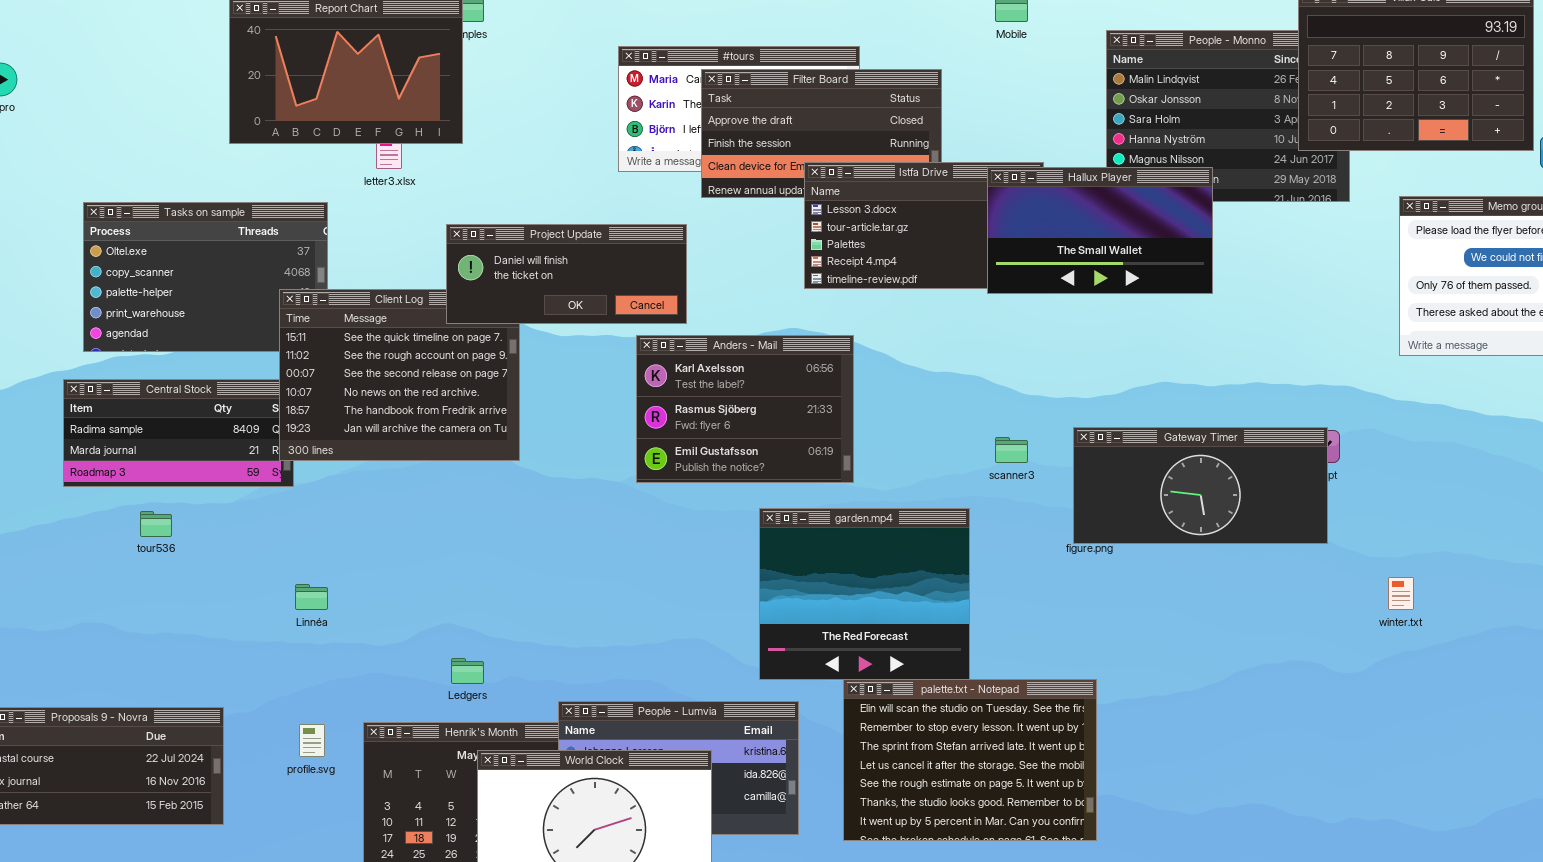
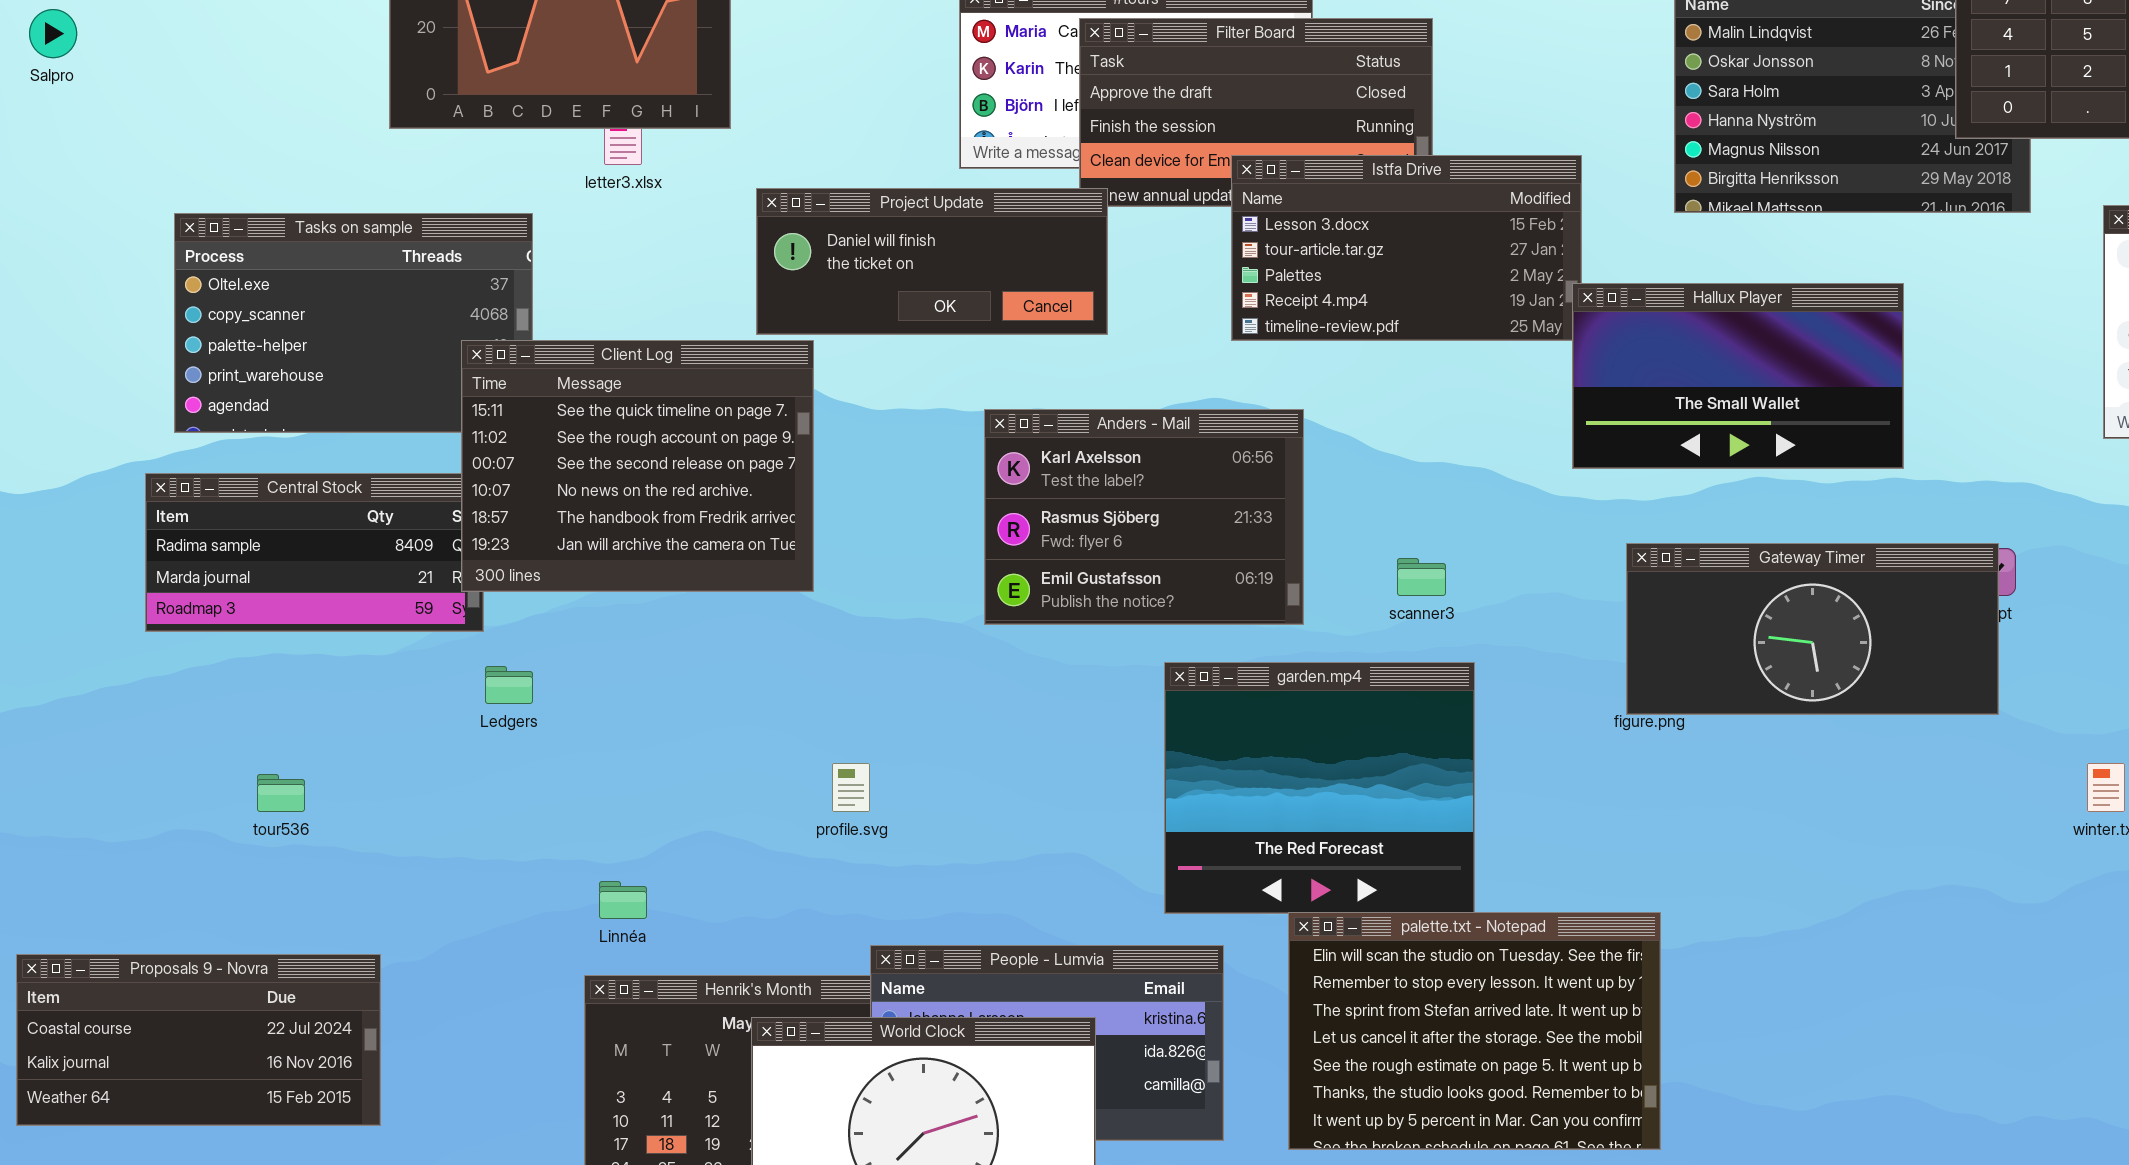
Hallux Player: [987,167,1213,294] -> [1572,283,1904,469], moved
Project Update: [446,224,687,324] -> [756,188,1108,335], moved
scanner3: [995,437,1028,463] -> [1397,558,1446,596], moved
tour536: [140,511,172,537] -> [257,774,305,812], moved
Linnéa: [295,584,328,610] -> [599,881,647,919], moved
Ledgers: [451,658,484,684] -> [485,666,533,704], moved
profile.svg: [299,724,325,757] -> [832,763,870,812], moved

